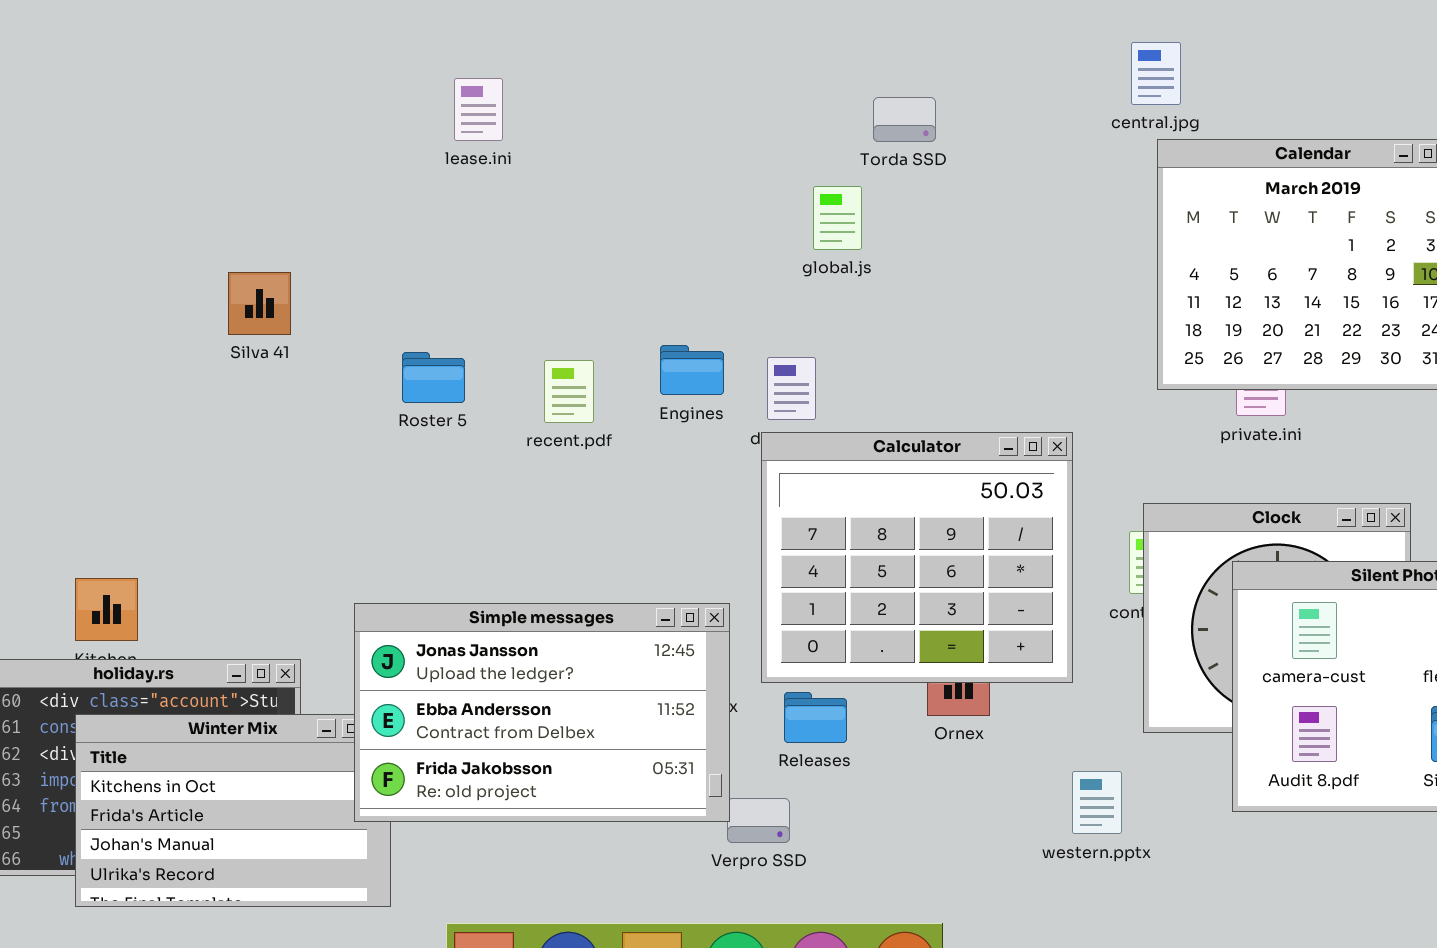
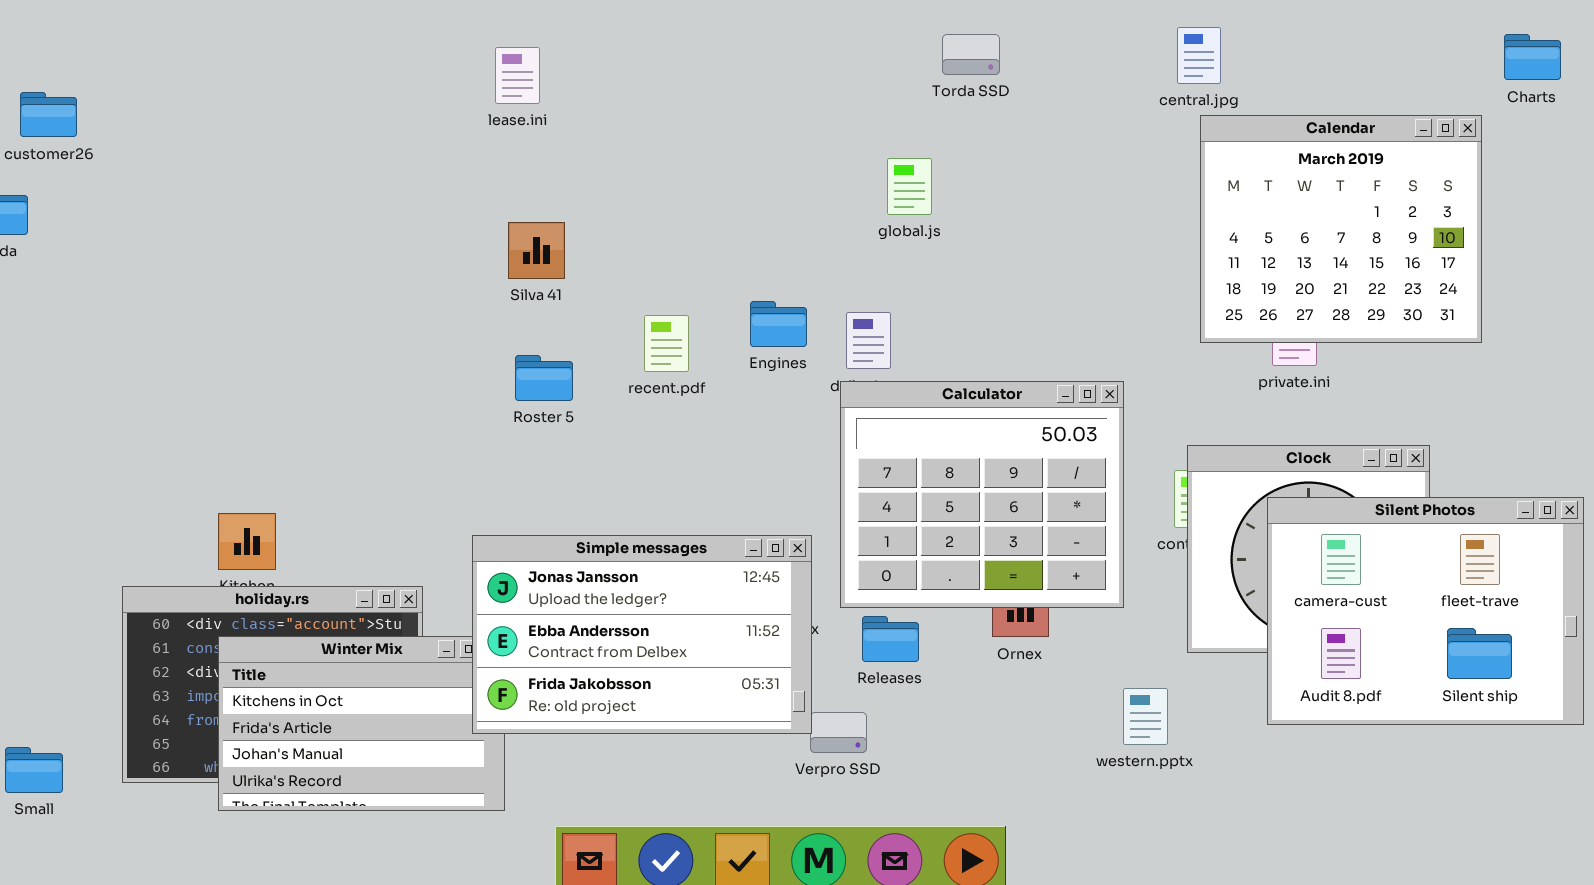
lease.ini: [454,78,503,141] -> [495,47,540,104], moved
Torda SSD: [873,97,936,142] -> [942,34,1000,75], moved
Silva 41: [228,272,291,335] -> [508,222,565,279], moved
Roster 5: [402,352,465,403] -> [515,355,573,401], moved

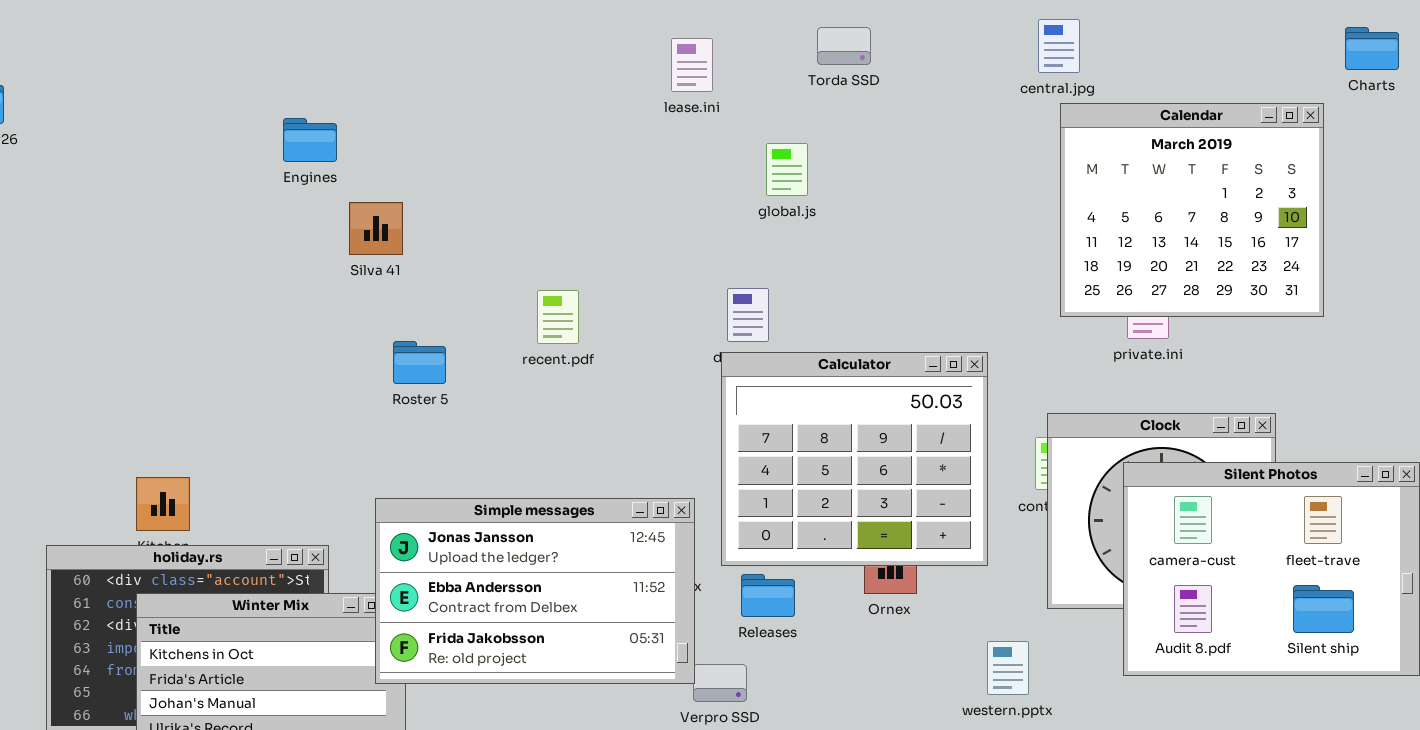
lease.ini: [495,47,540,104] -> [671,38,713,92], moved
Silva 41: [508,222,565,279] -> [349,202,403,255], moved
Engines: [750,301,807,347] -> [283,118,337,162], moved
Roster 5: [515,355,573,401] -> [393,341,446,384], moved

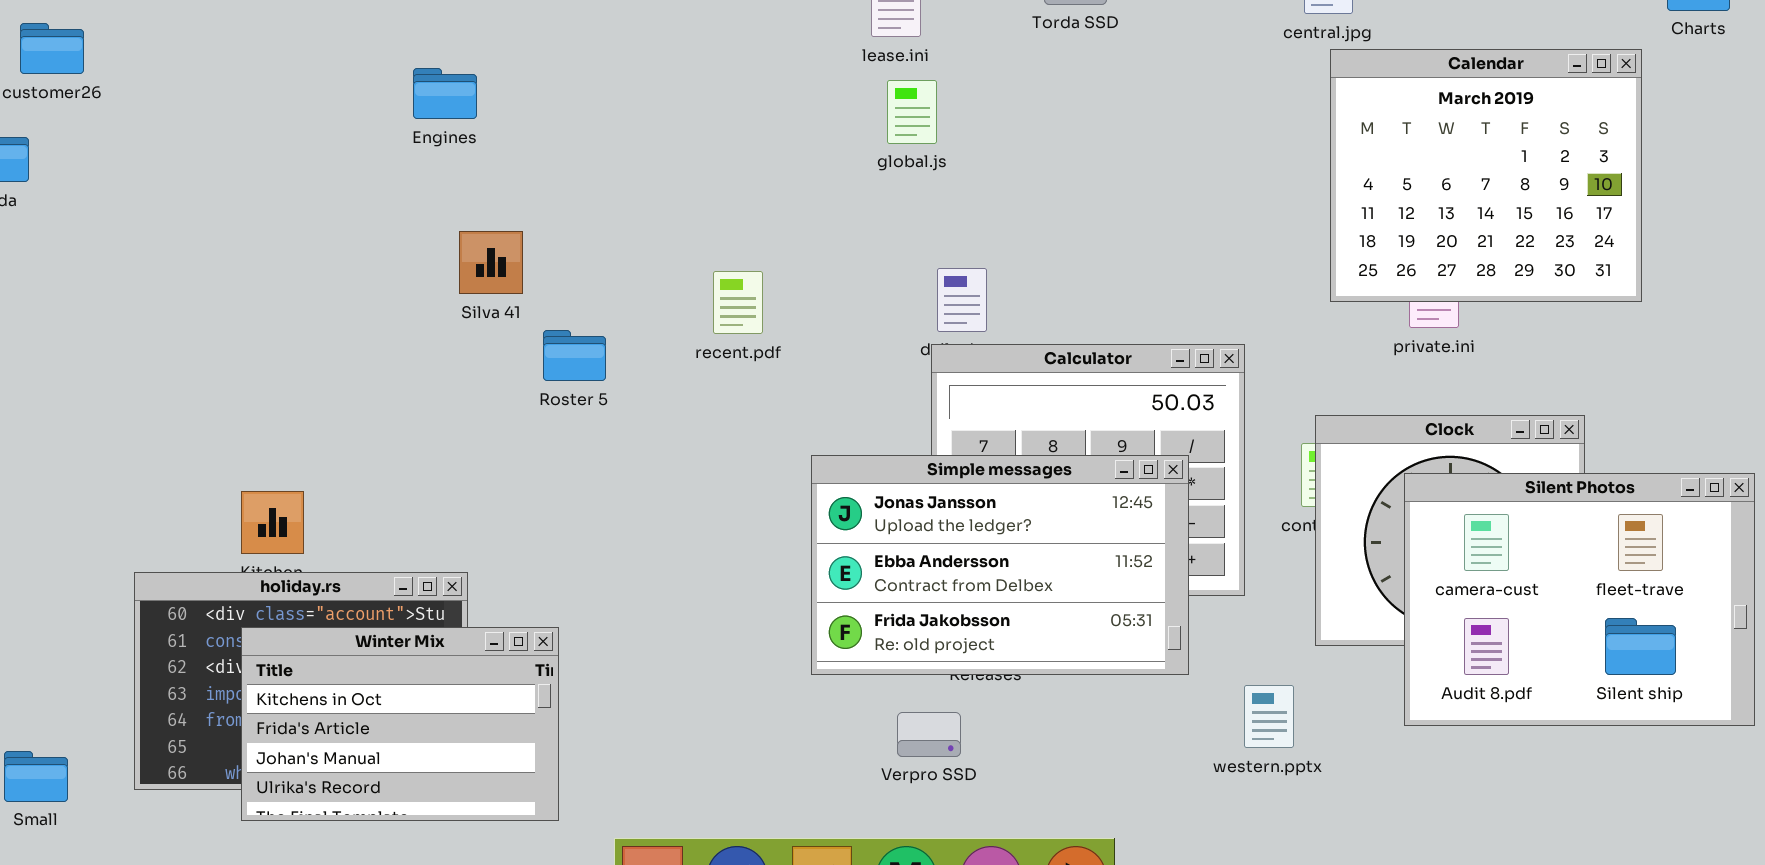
global.js: [766,143,808,196] -> [887,80,937,144], moved
Silva 41: [349,202,403,255] -> [459,231,523,294], moved
Simple messages: [375,498,695,684] -> [811,455,1189,675], moved

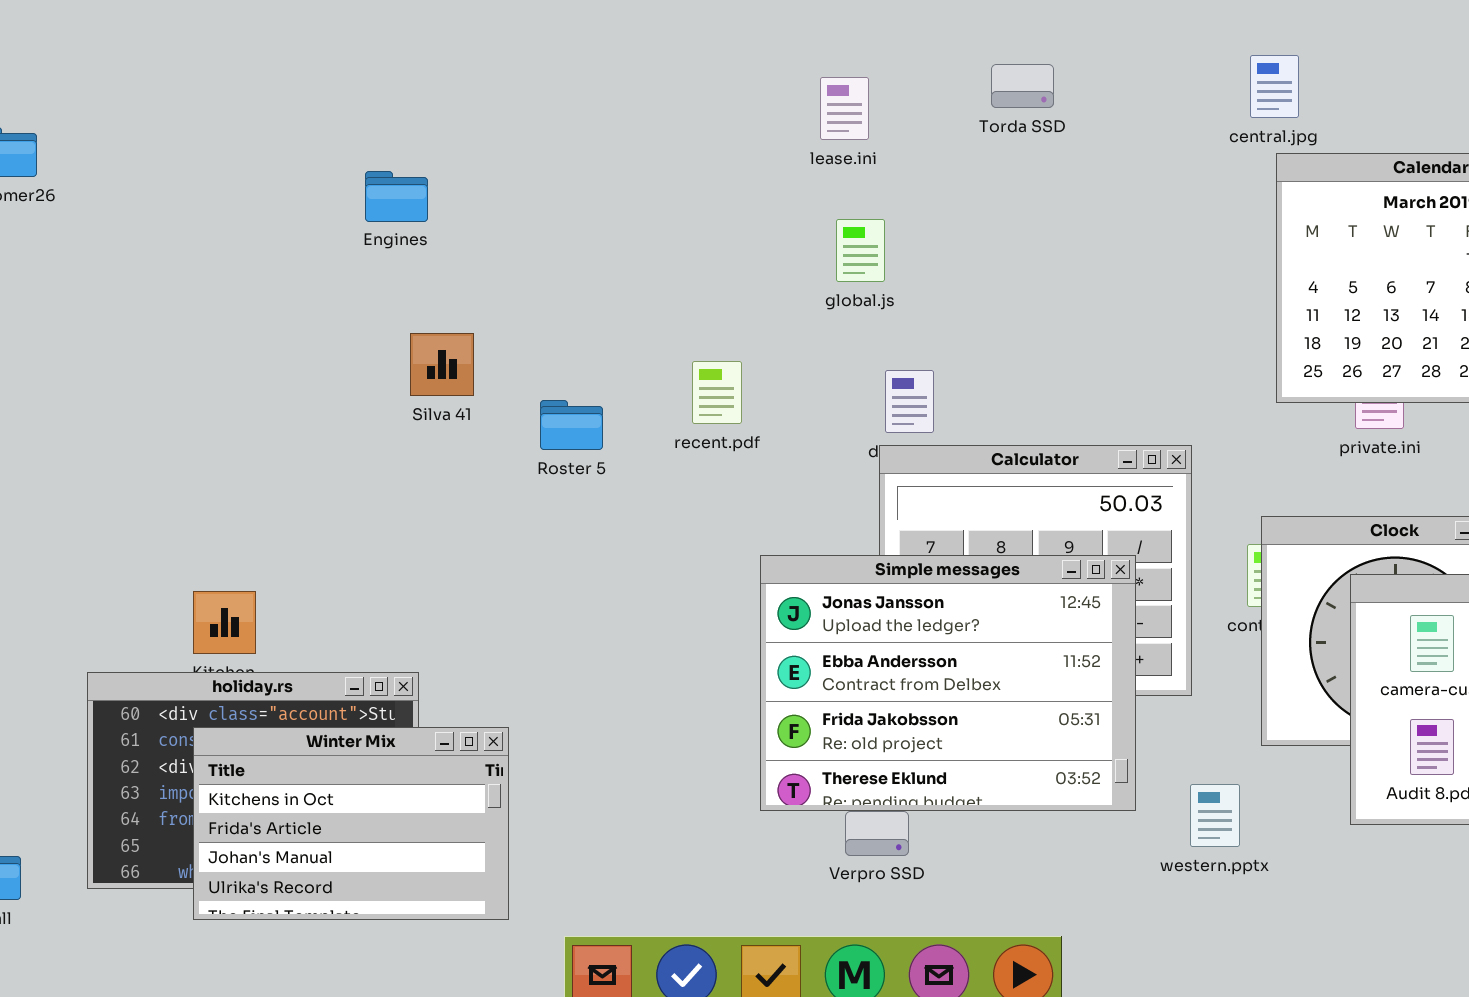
global.js: [887,80,937,144] -> [836,219,885,282], moved
recent.pdf: [713,271,763,334] -> [692,361,742,424], moved
Roster 5: [543,330,606,381] -> [540,400,603,450], moved
Simple messages: [811,455,1189,675] -> [760,555,1136,811], resized

